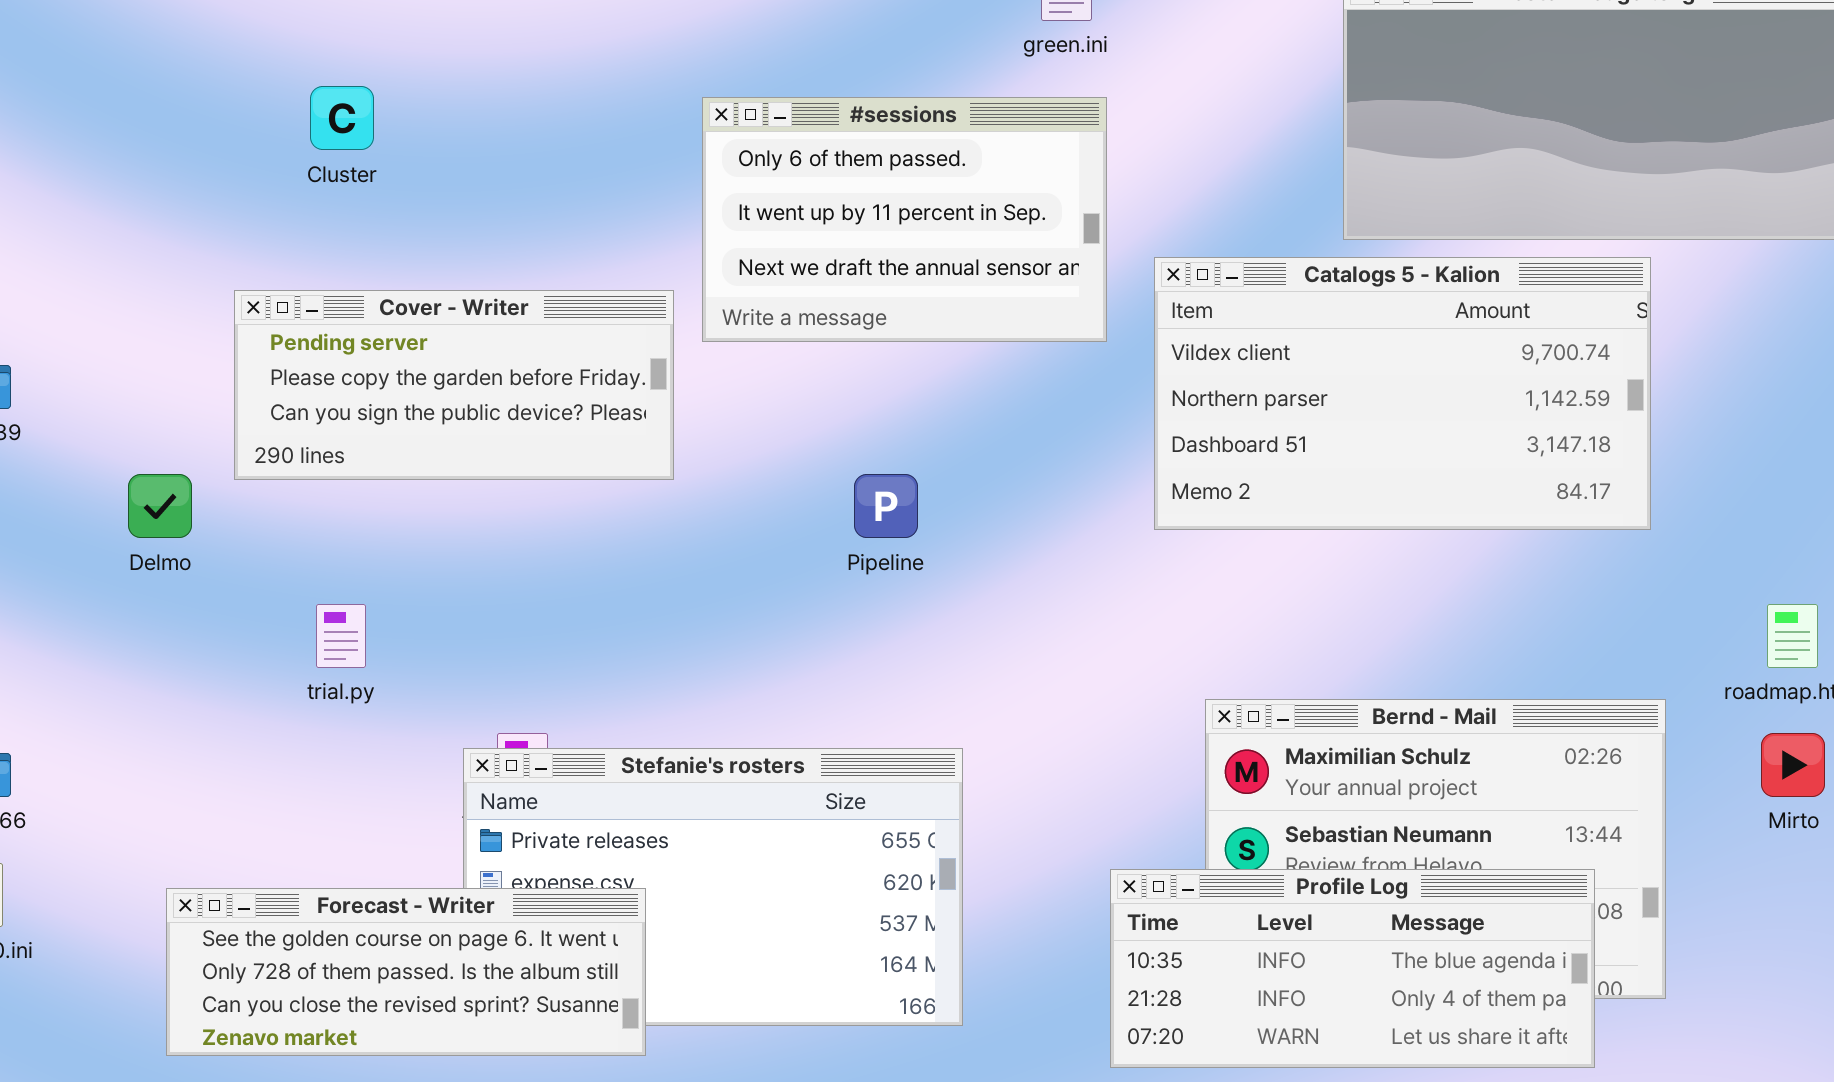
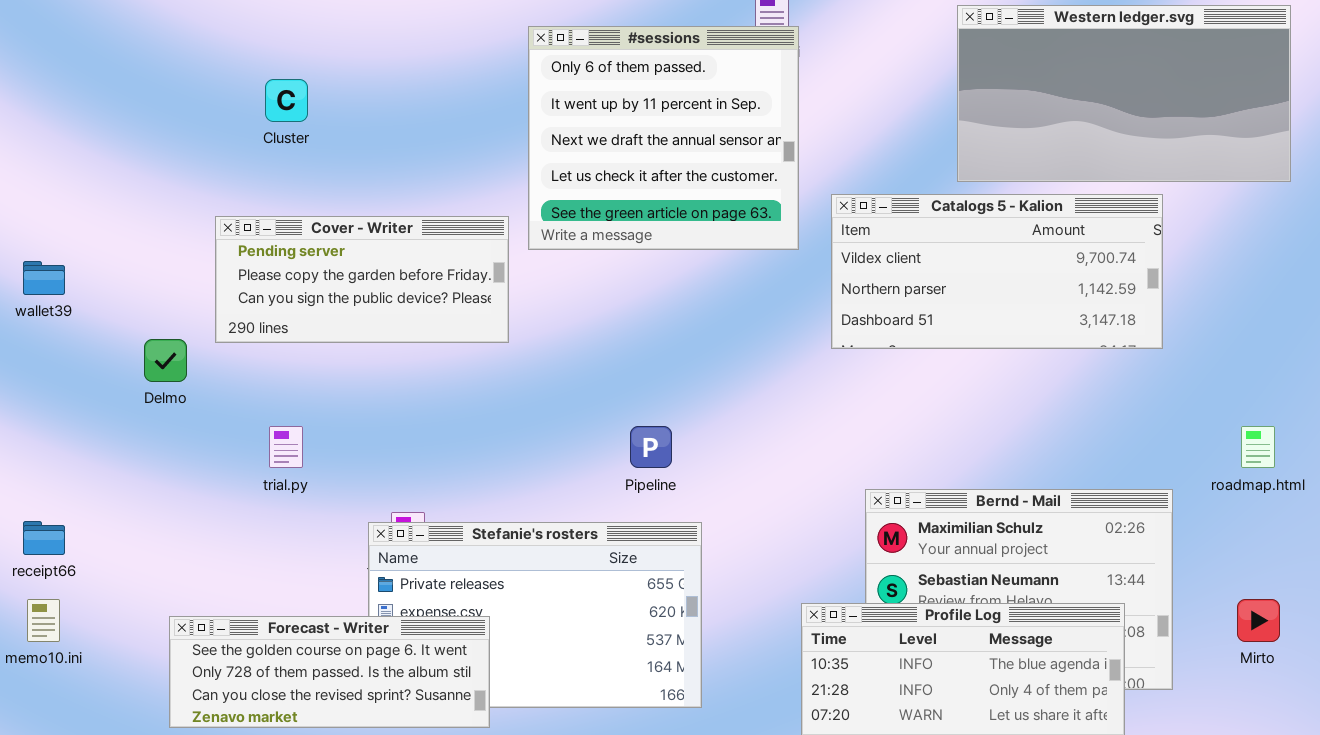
#sessions: [702,97,1107,342] -> [528,26,799,250], resized
Catalogs 5 - Kalion: [1154,257,1651,530] -> [831,194,1163,349], resized
Pipeline: [854,474,918,538] -> [630,426,672,468], moved
Mirto: [1761,733,1825,797] -> [1237,599,1280,642], moved

